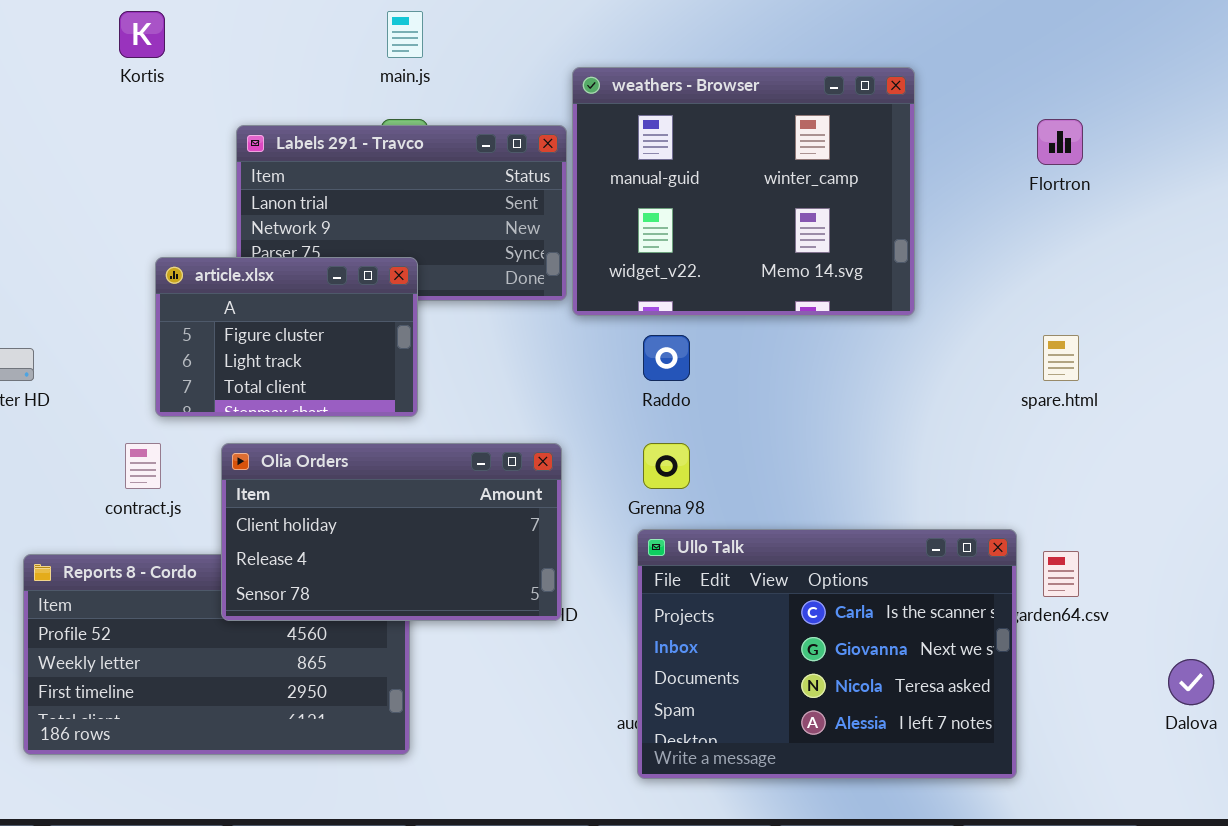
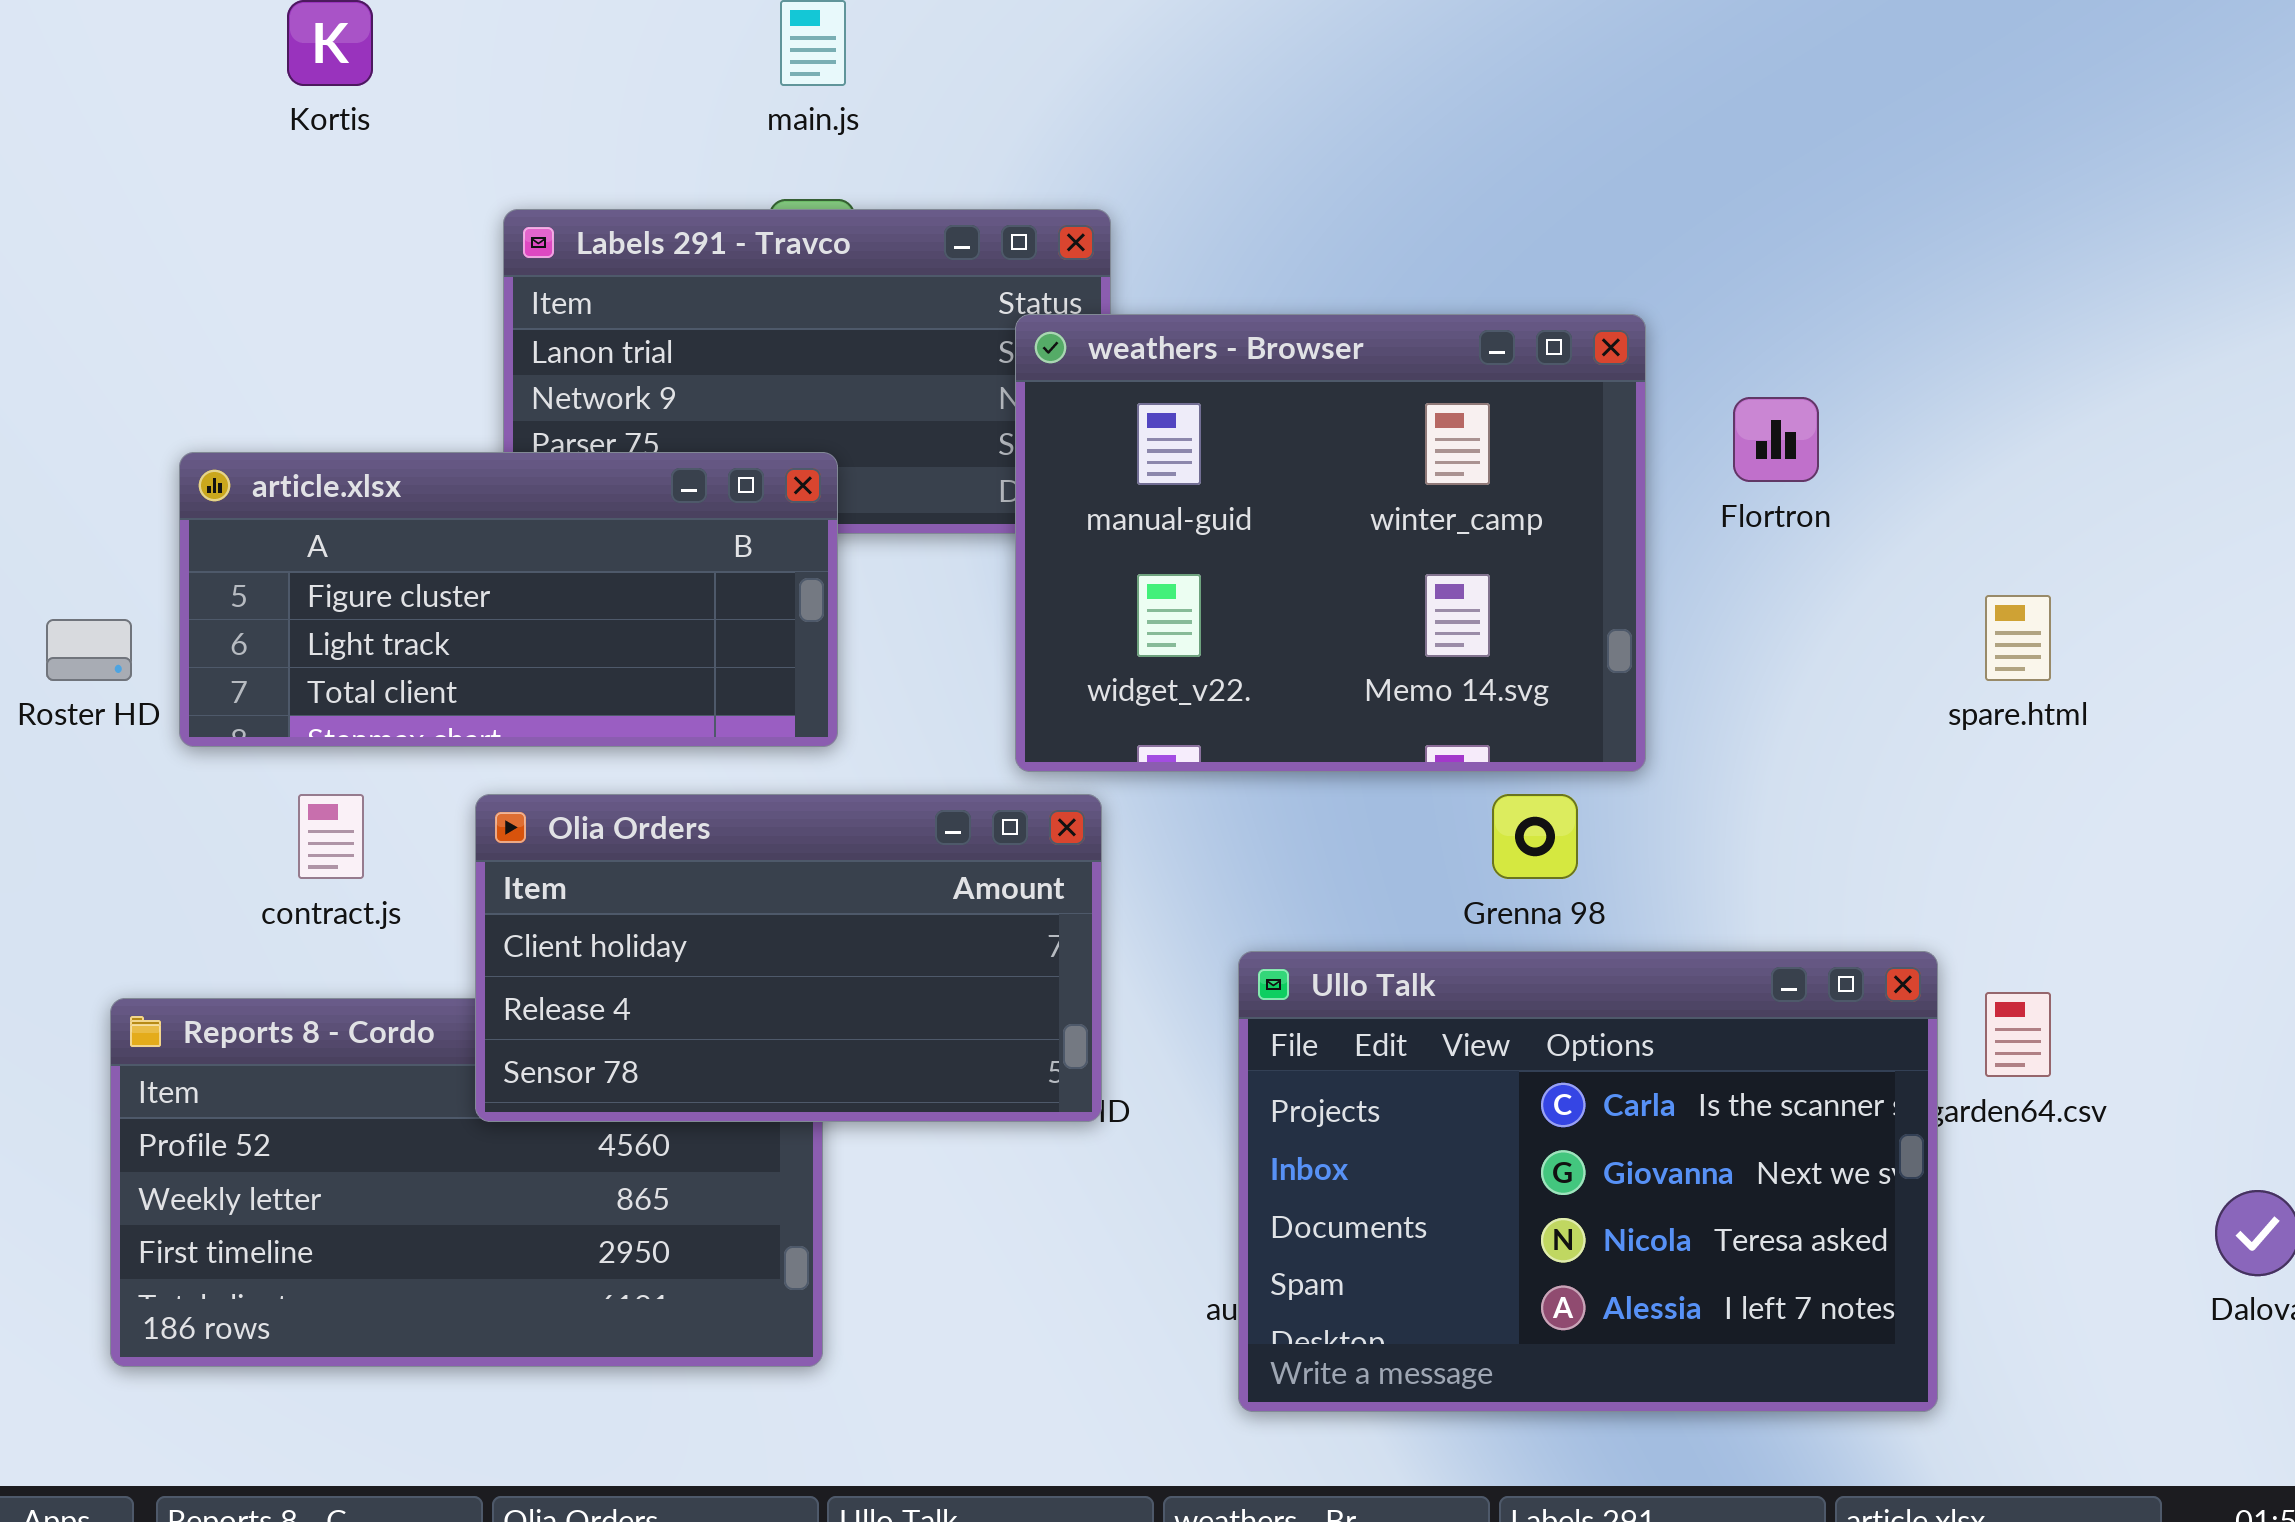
weathers - Browser: [572,67,915,316] -> [1015,314,1646,772], moved
Flortron: [1037,119,1083,165] -> [1733,397,1819,482], moved
article.xlsx: [155,257,418,417] -> [179,452,838,747], resized
Grenna 98: [643,443,690,489] -> [1492,794,1578,879], moved

